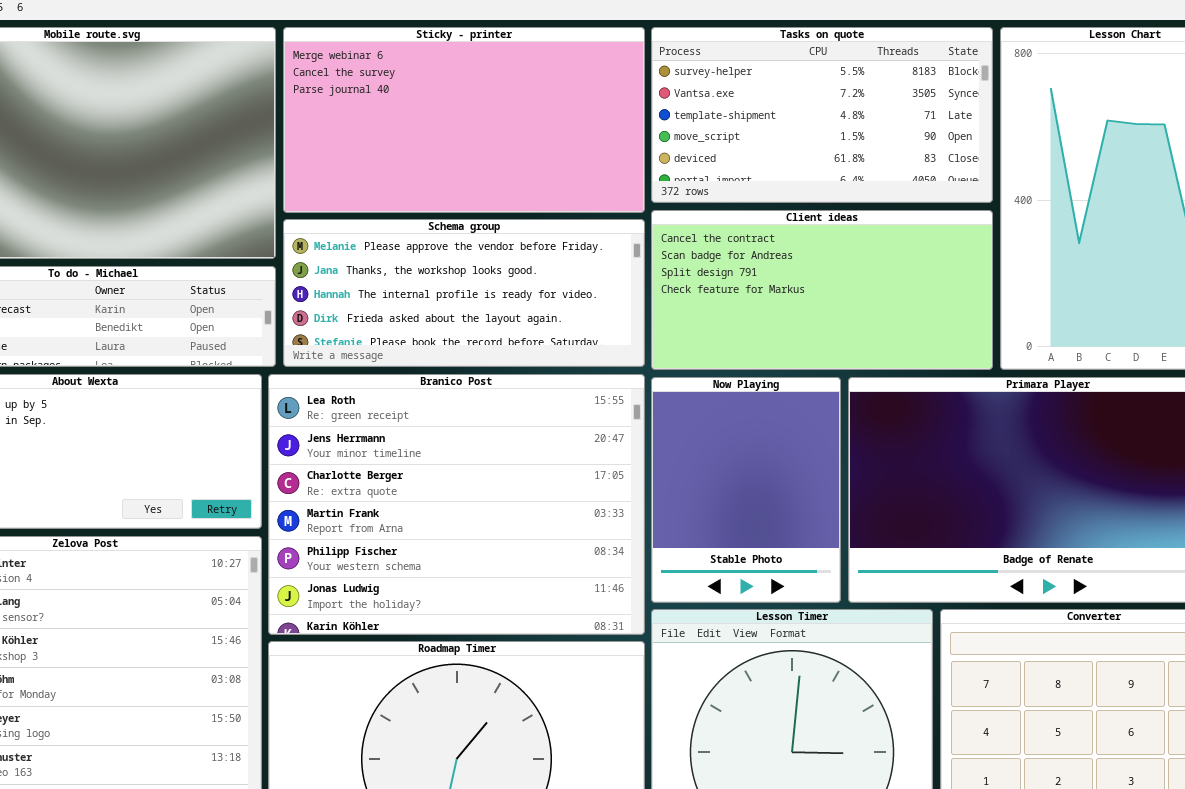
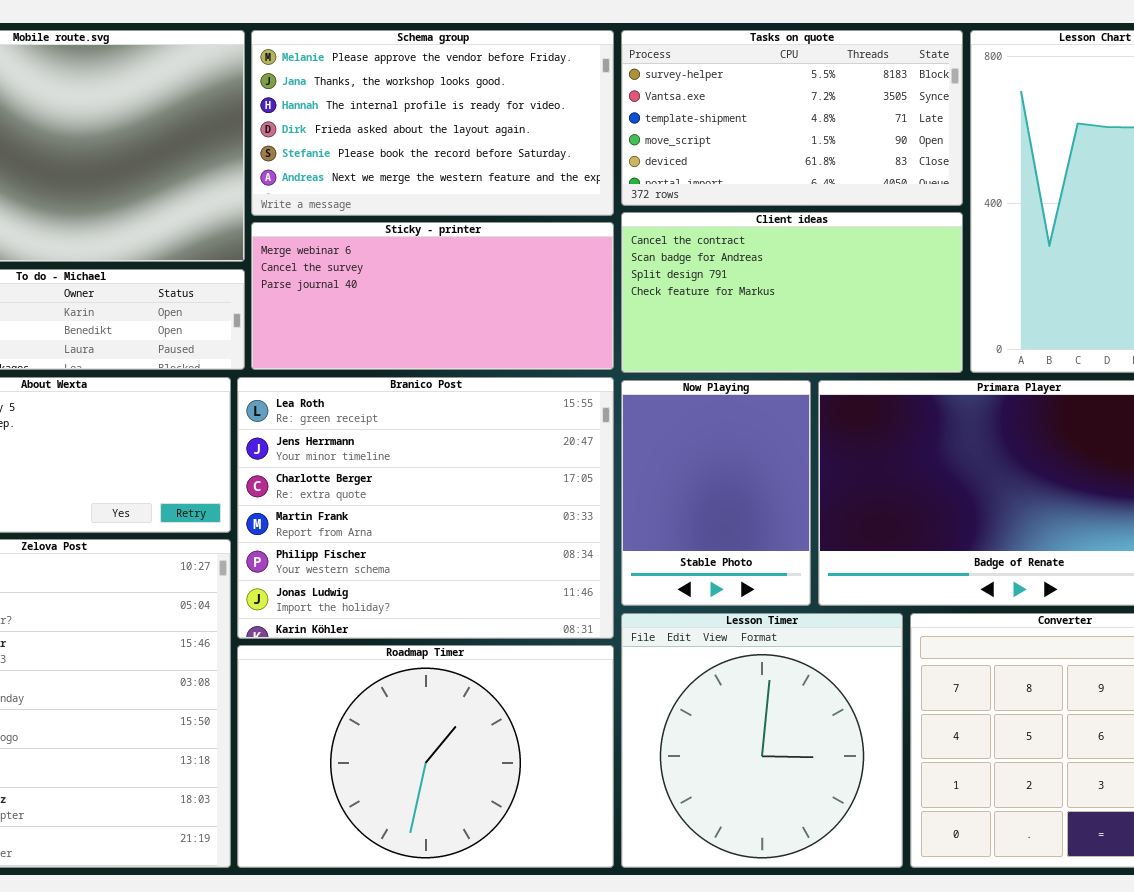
Sticky - printer: [283,27,645,213] -> [251,222,614,370], moved, resized
Schema group: [283,219,645,367] -> [251,30,614,216], moved, resized

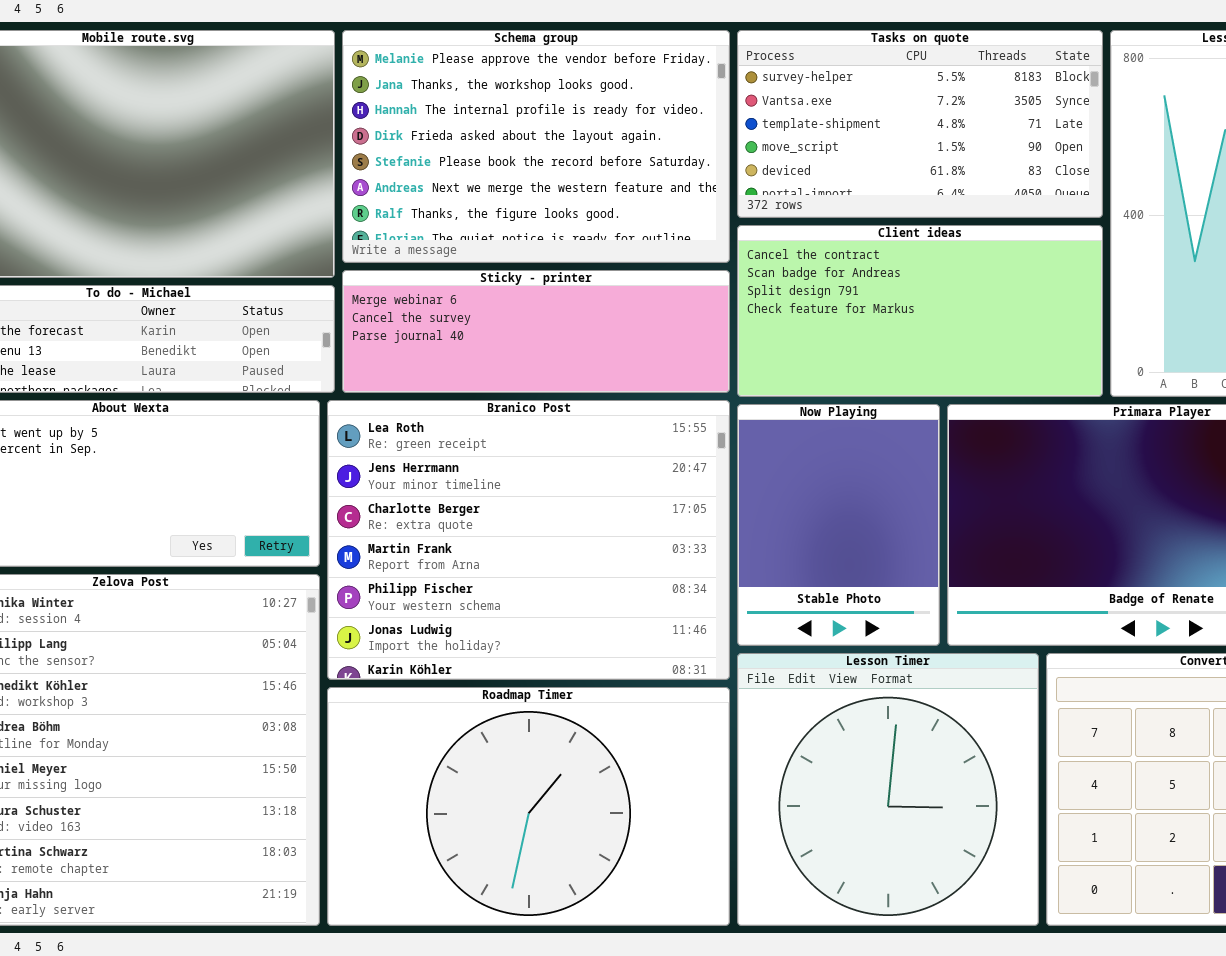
Schema group: [251,30,614,216] -> [342,30,730,263], resized
Sticky - printer: [251,222,614,370] -> [342,270,730,393], resized

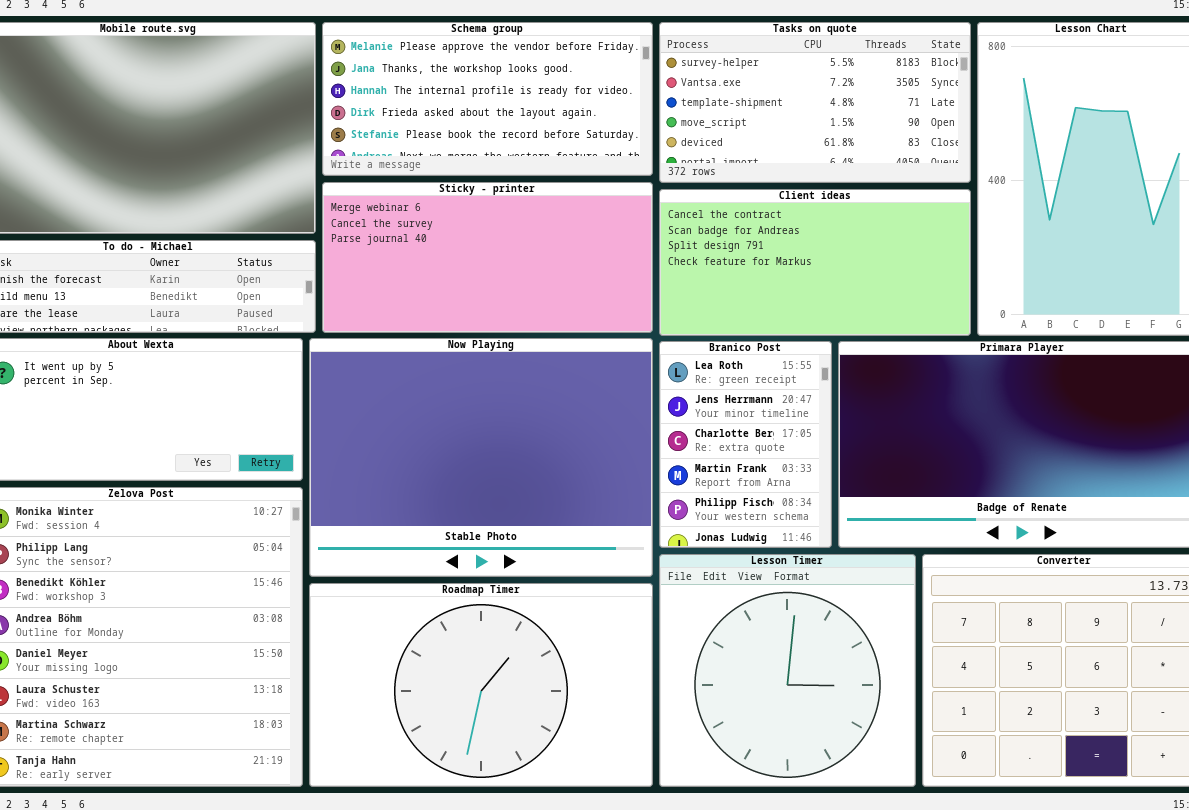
Schema group: [342,30,730,263] -> [322,22,653,176], resized
Sticky - printer: [342,270,730,393] -> [322,182,653,333], resized
Branico Post: [327,400,730,680] -> [659,341,832,548], moved, resized
Now Playing: [737,404,940,646] -> [309,338,653,577], moved, resized

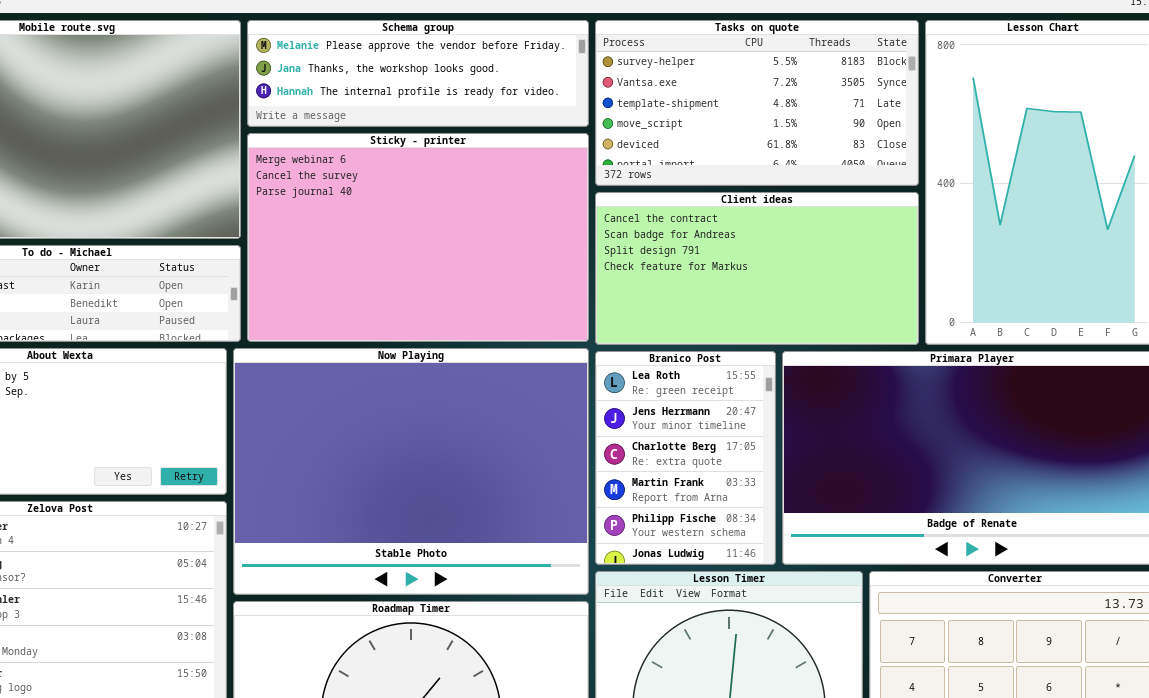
Schema group: [322,22,653,176] -> [247,20,589,127], resized
Sticky - printer: [322,182,653,333] -> [247,133,589,342], resized

